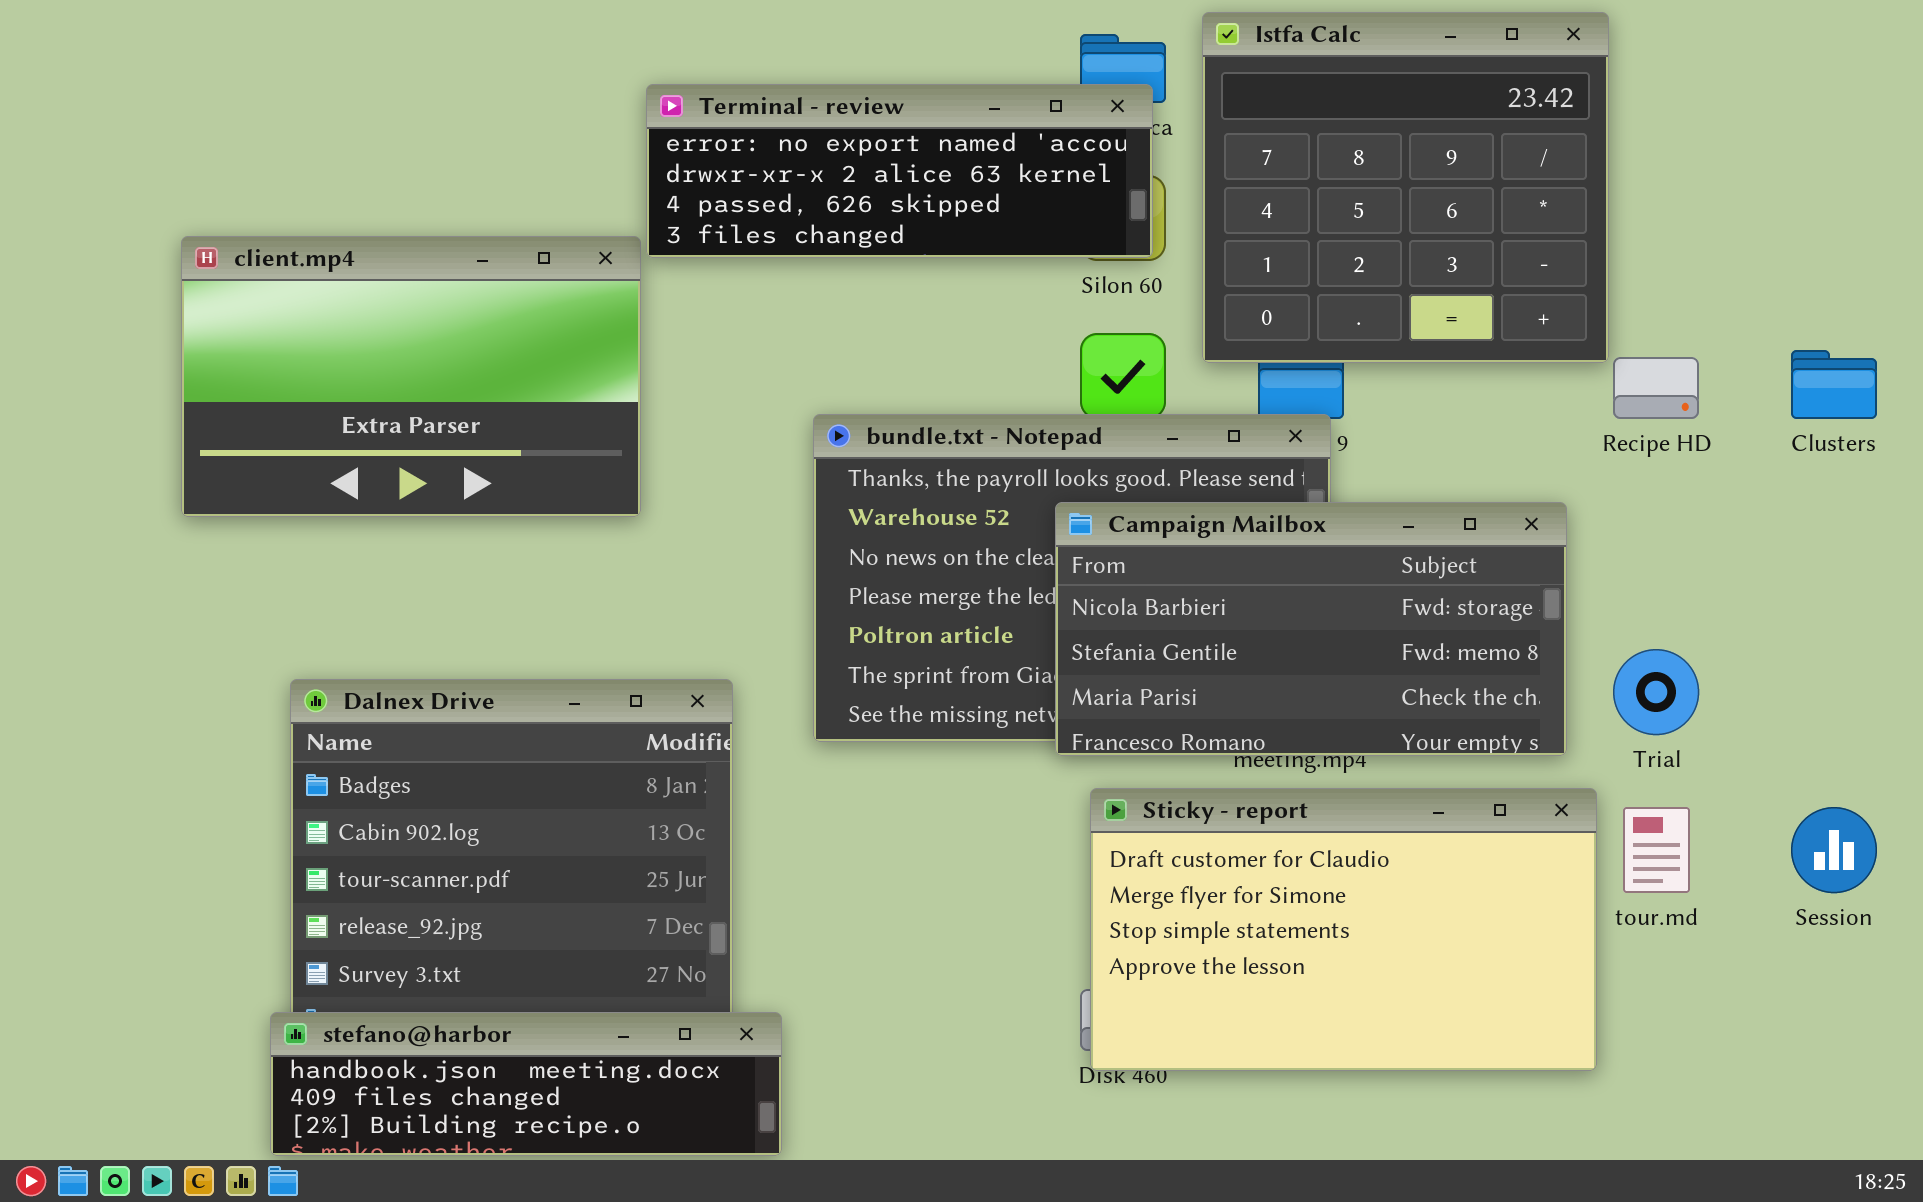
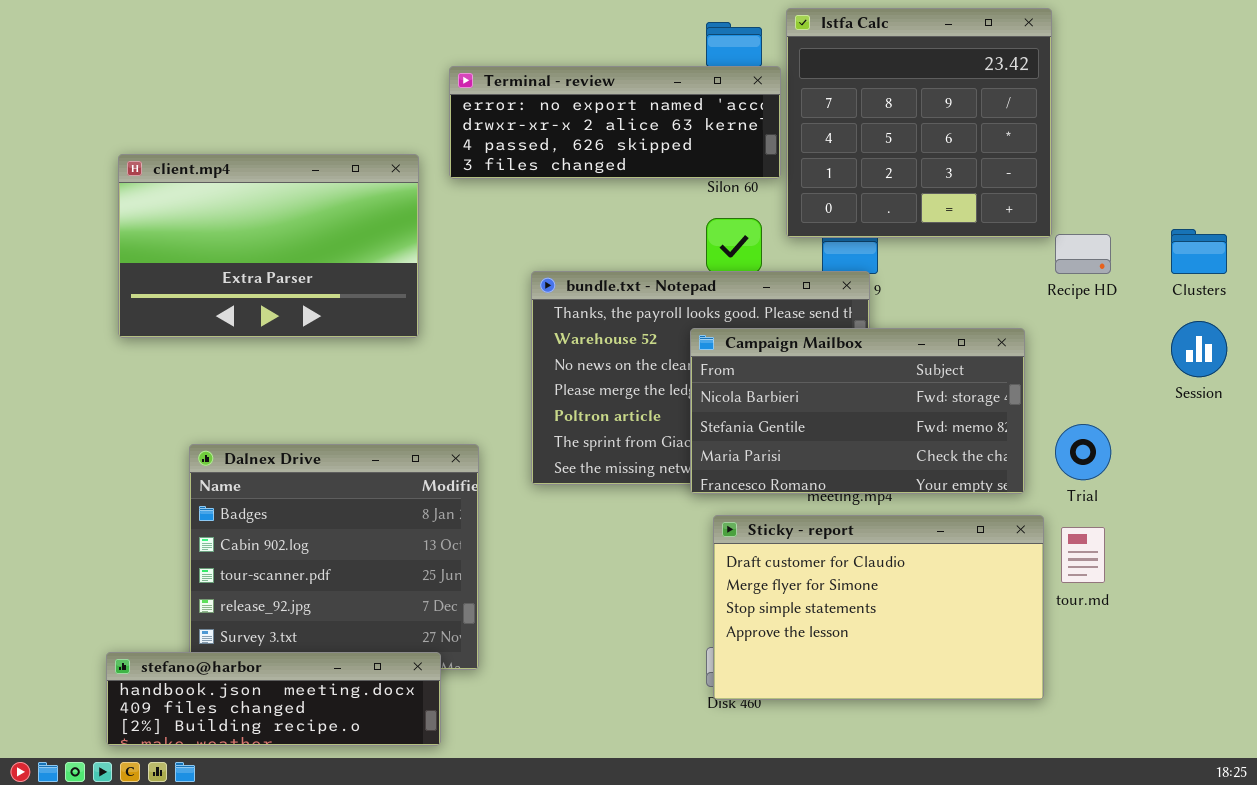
Terminal - review: [646,84,1153,258] -> [449,66,781,179], moved
Session: [1791,807,1877,893] -> [1171,321,1227,377], moved
stefano@harbor: [270,1012,782,1156] -> [106,652,441,746], moved

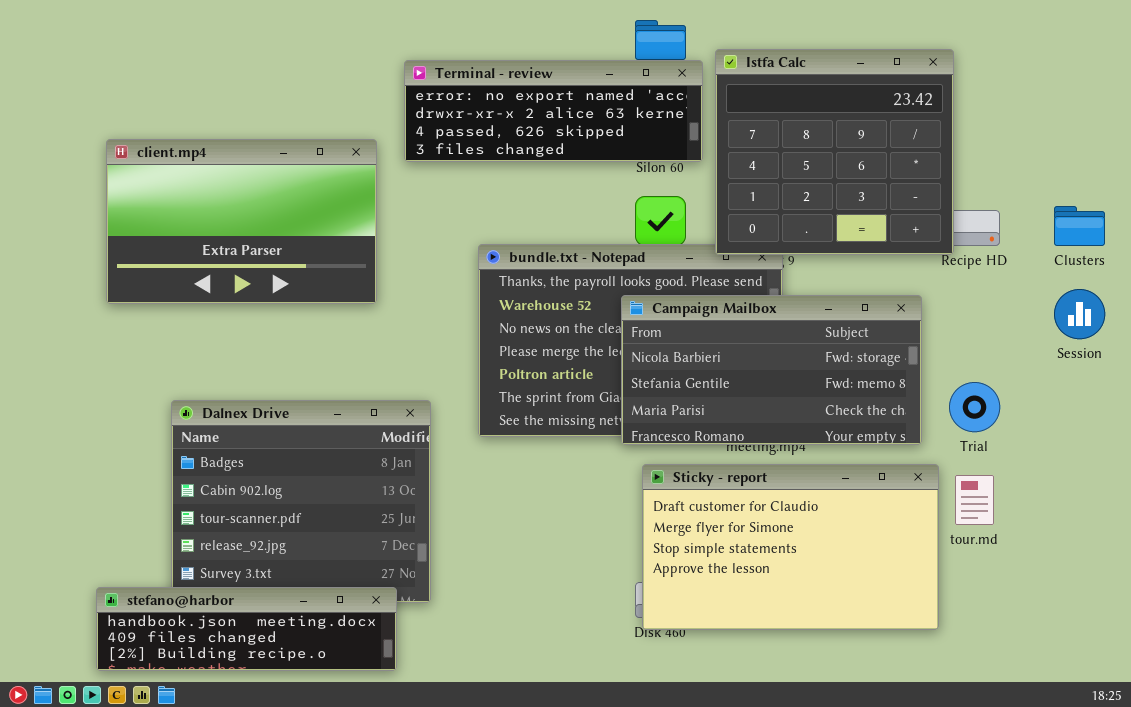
Istfa Calc: [786,8,1052,238] -> [715,49,954,255], moved

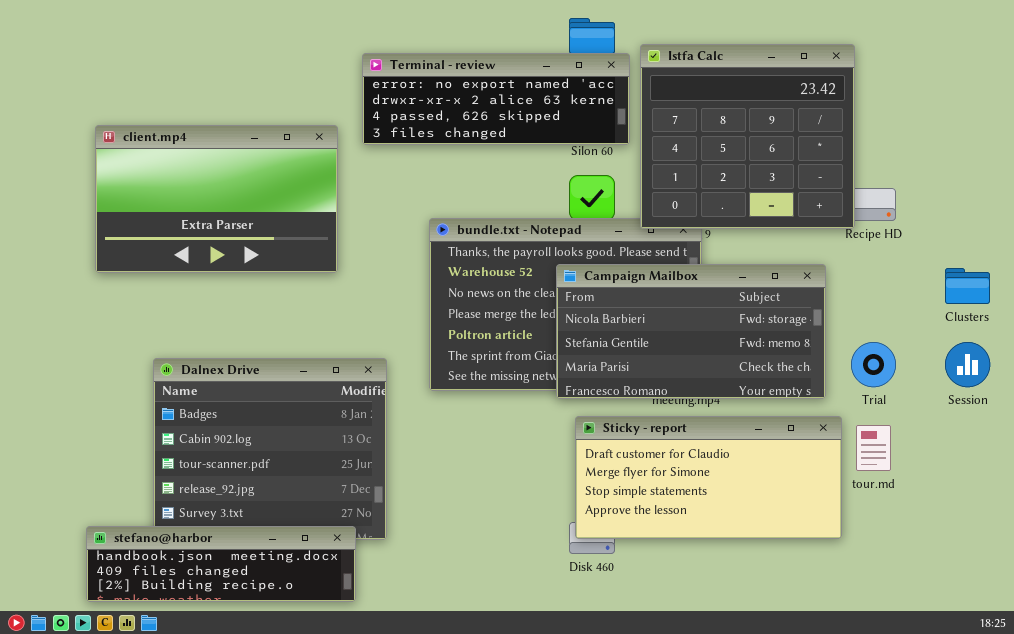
Clusters: [1054,206,1105,246] -> [945,268,990,304], moved
Session: [1054,289,1105,339] -> [945,342,990,387], moved
Sticky - report: [642,464,939,630] -> [575,416,842,539], resized

